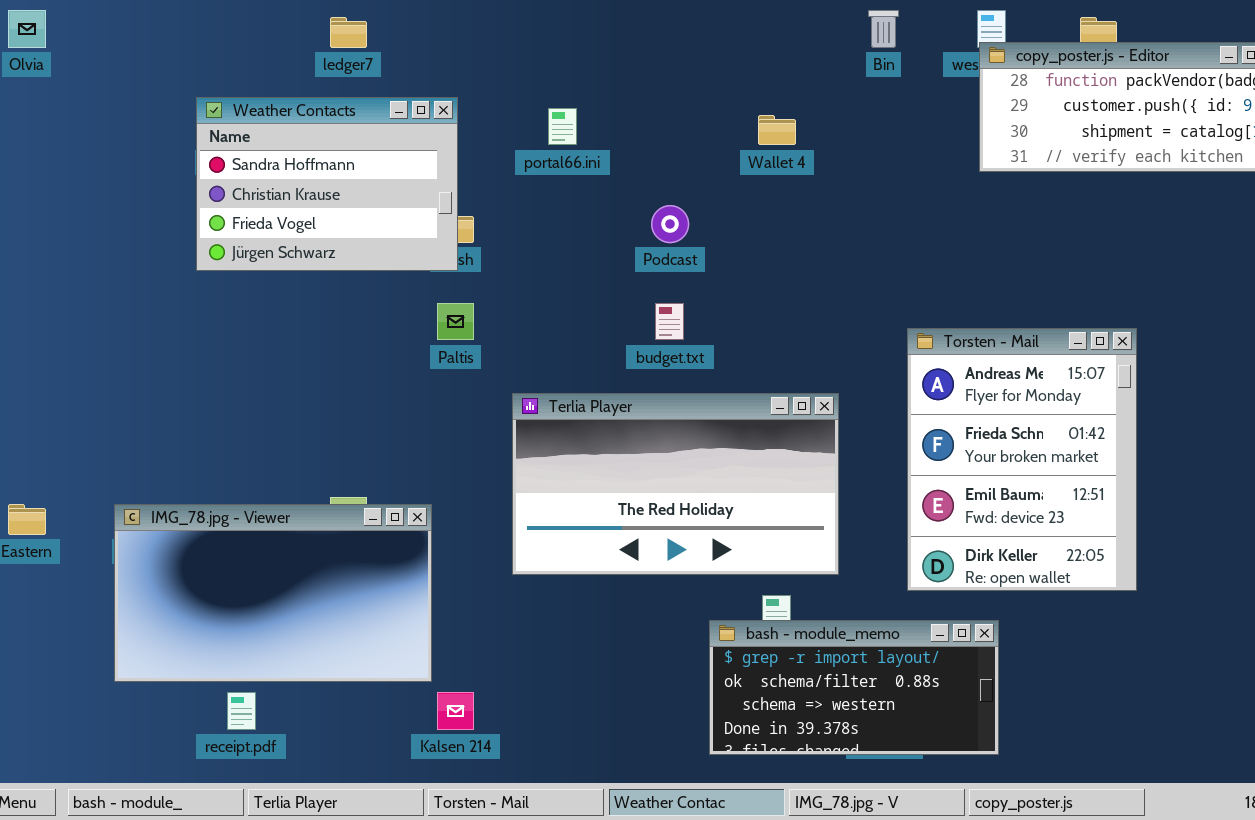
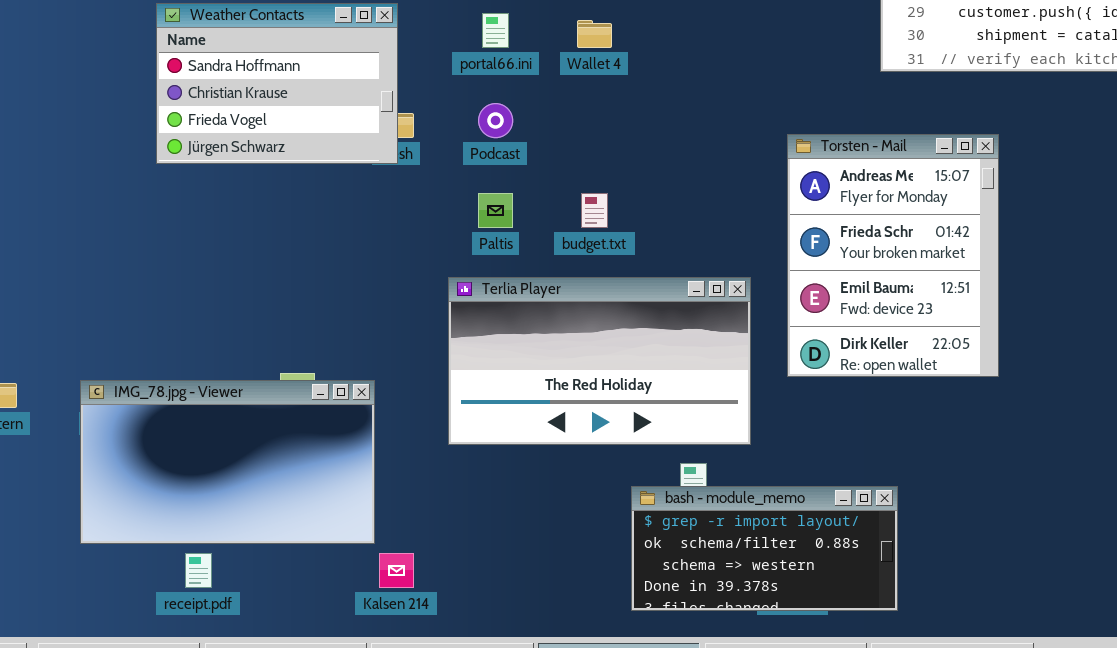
Wallet 4: [758,115,796,145] -> [577,20,612,48], moved
Podcast: [651,205,689,243] -> [478,103,513,138], moved
Paltis: [437,303,474,340] -> [478,193,513,228], moved
Torsten - Mail: [907,328,1137,591] -> [787,134,999,377], moved

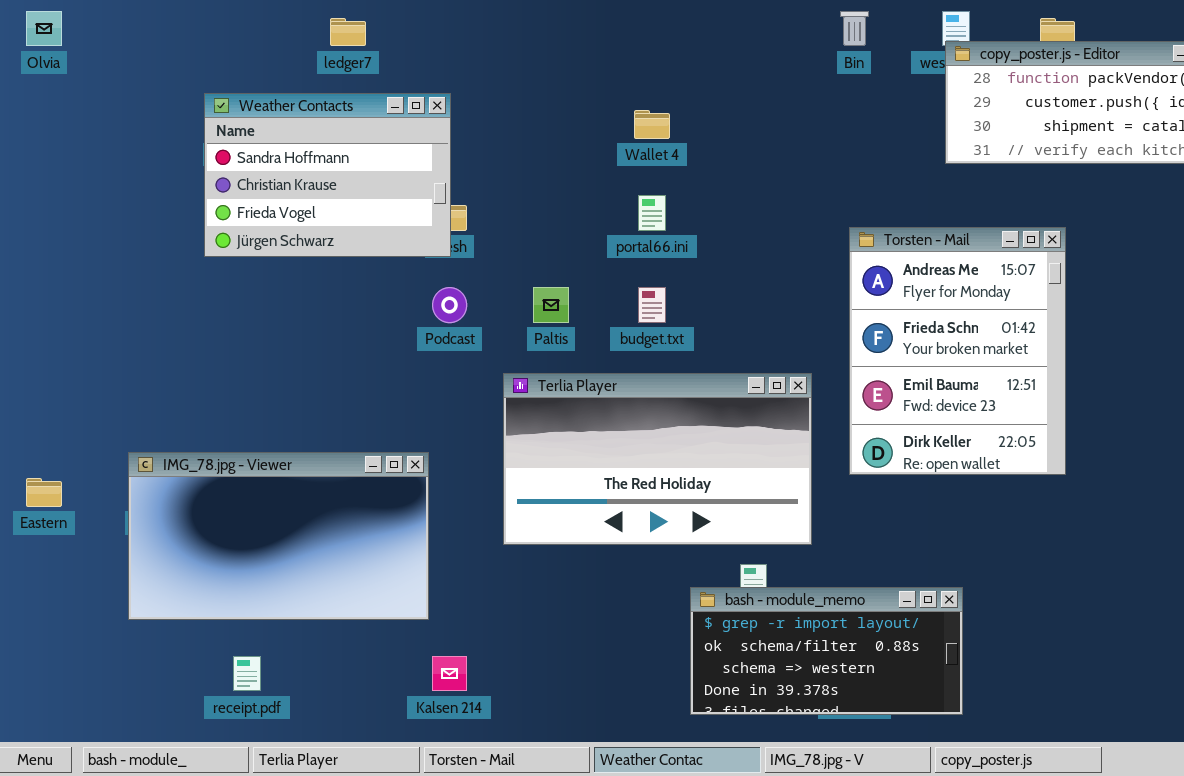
portal66.ini: [482,13,509,48] -> [638,195,666,231], moved
Podcast: [478,103,513,138] -> [432,287,467,323], moved
IMG_78.jpg - Viewer: [80,380,375,544] -> [128,452,429,620], moved

